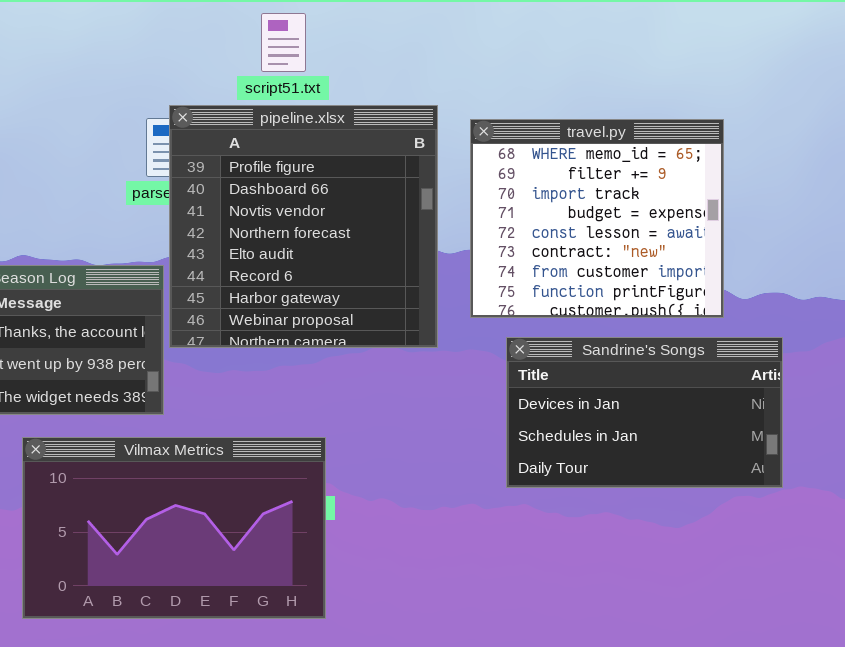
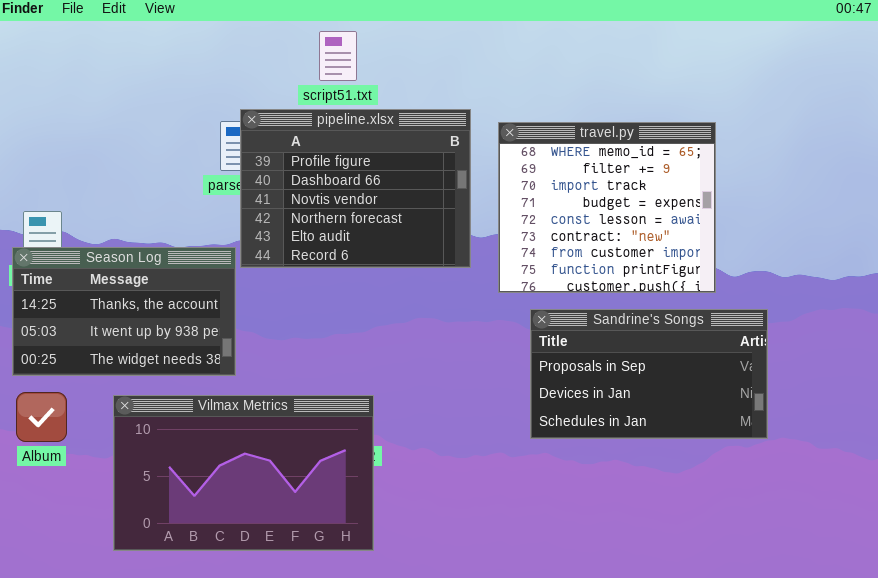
pipeline.xlsx: [169,105,438,348] -> [240,109,471,268], resized
Sandrine's Songs: [506,337,783,488] -> [530,309,768,439], scrolled up 1 row

